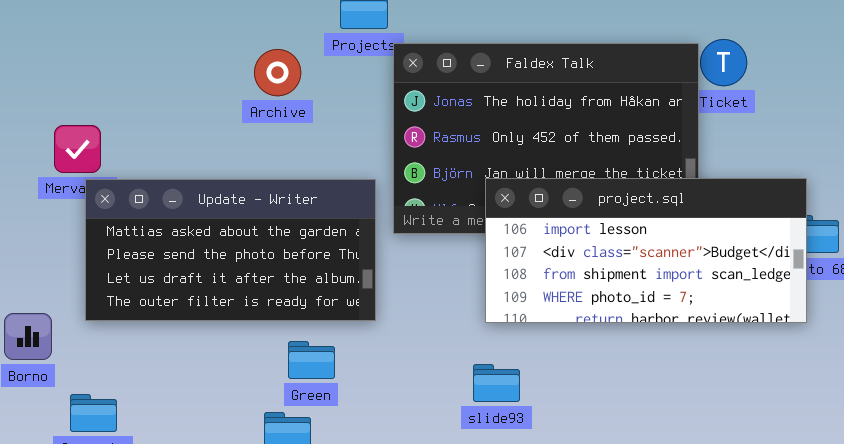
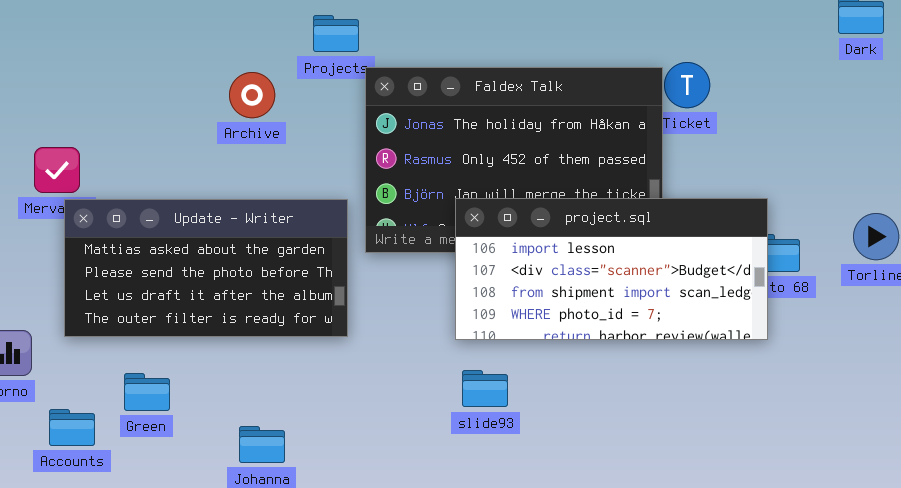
Green: [288,341,335,379] -> [124,373,170,411], moved
slide93: [473,364,520,402] -> [462,370,508,407], moved

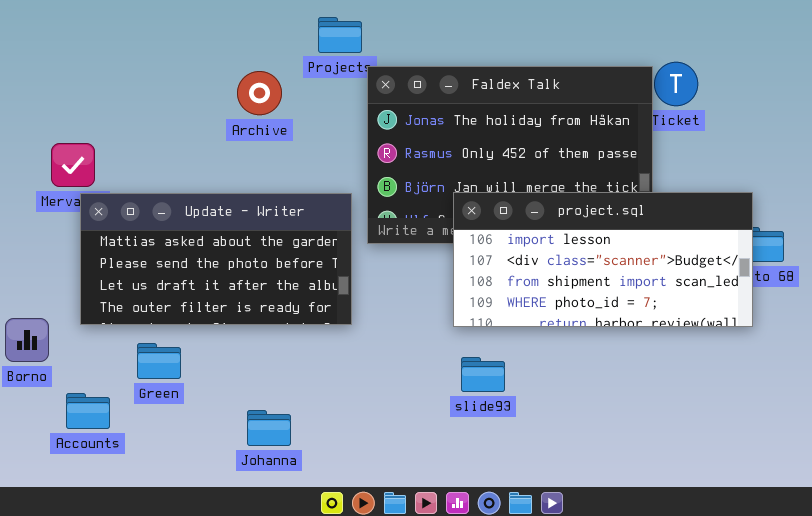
Green: [124,373,170,411] -> [137,343,181,379], moved

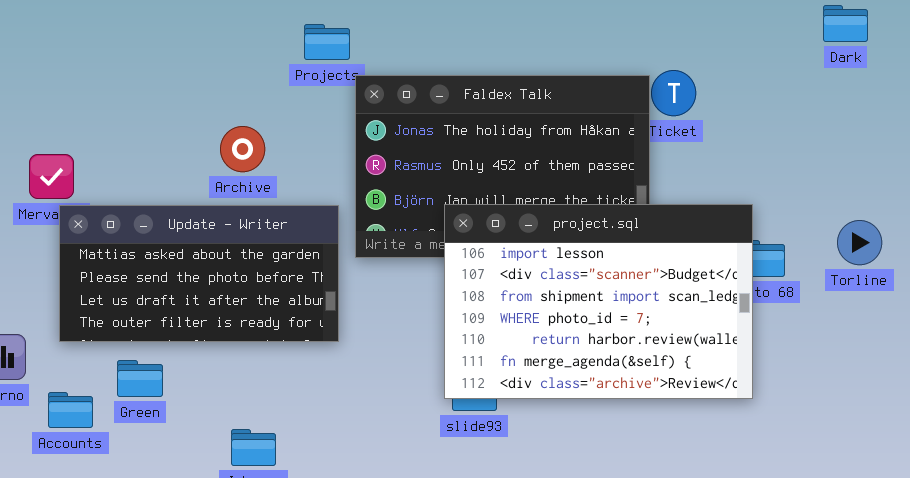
Archive: [237,71,282,115] -> [220,126,265,172], moved
project.sql: [453,192,753,327] -> [444,204,753,399], resized
Accounts: [66,393,110,429] -> [48,392,93,428], moved

